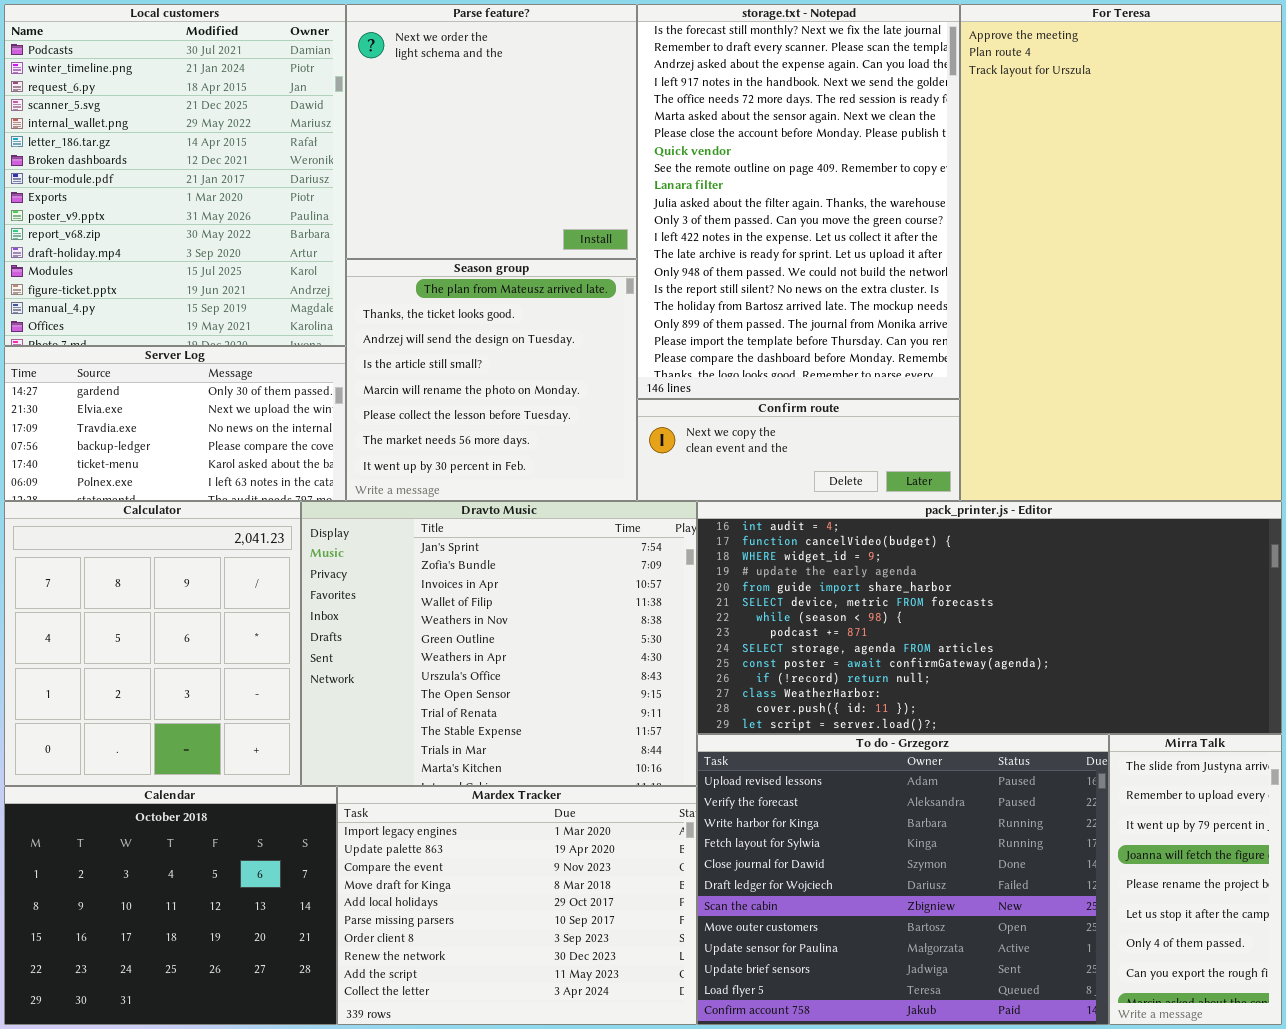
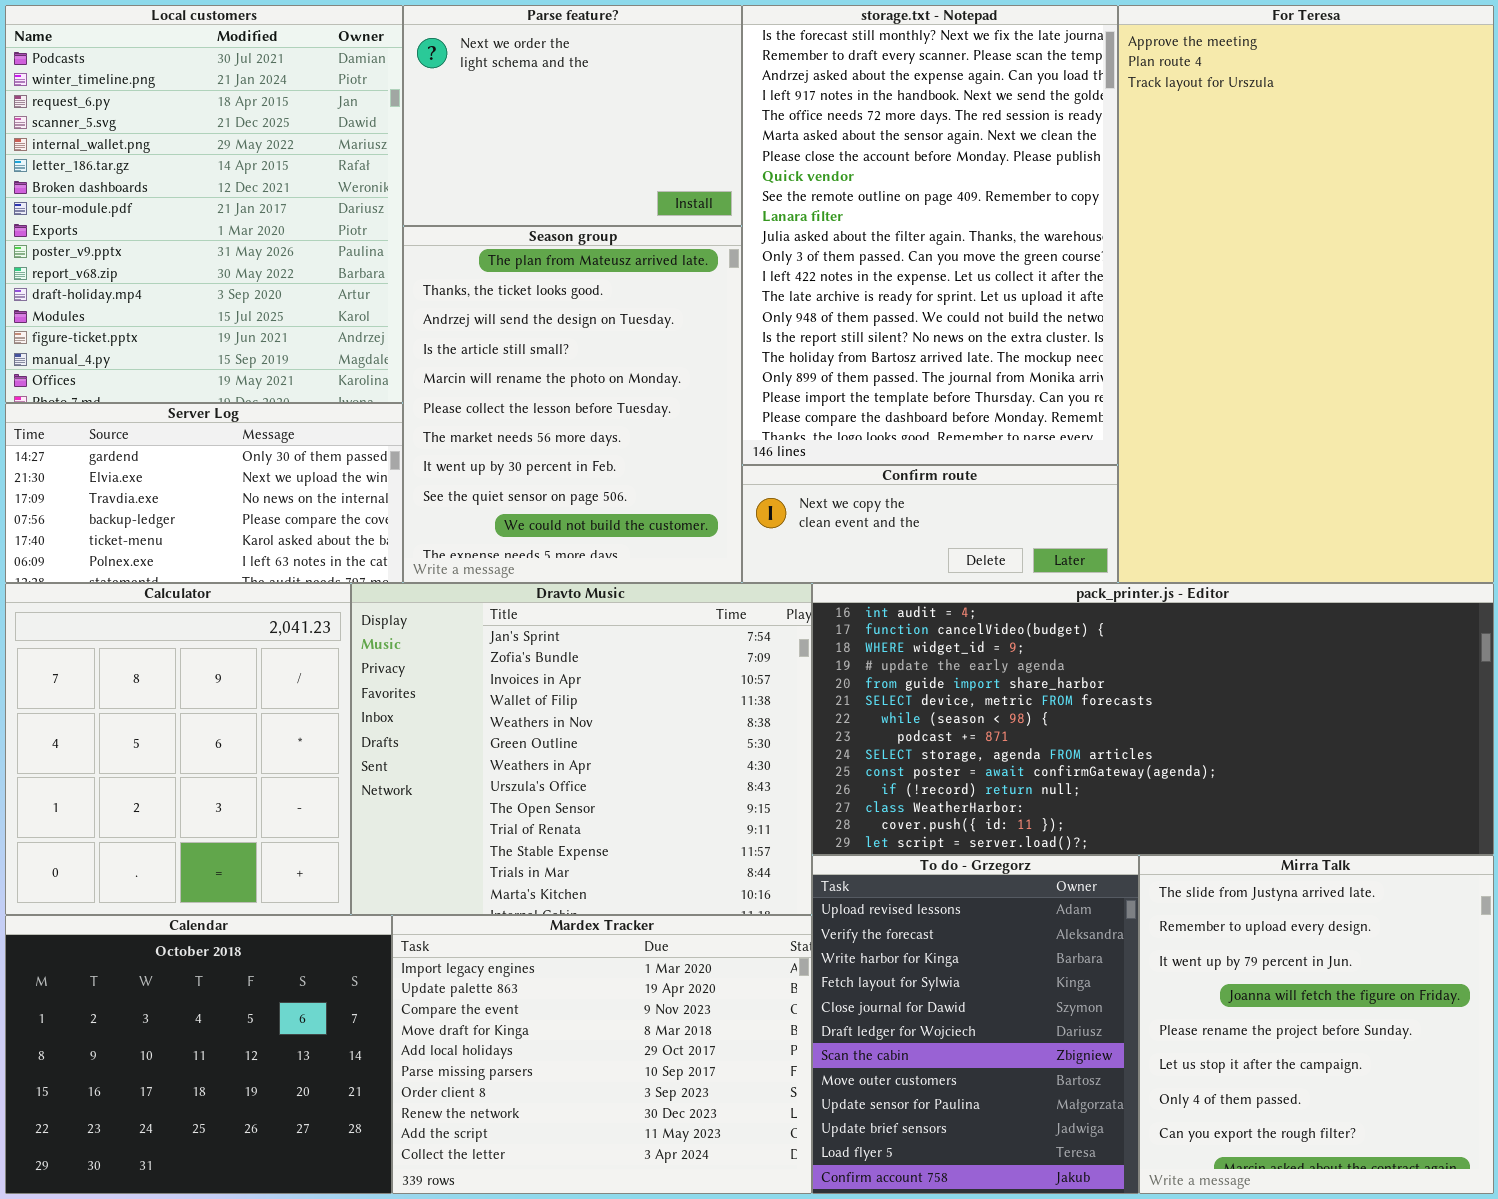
Parse feature?: [346,4,637,259] -> [403,5,742,226], resized
Season group: [346,259,637,501] -> [403,226,742,583], resized
To do - Grzegorz: [697,734,1109,1025] -> [812,855,1139,1194], resized
Mirra Talk: [1109,734,1282,1025] -> [1139,855,1494,1194], resized

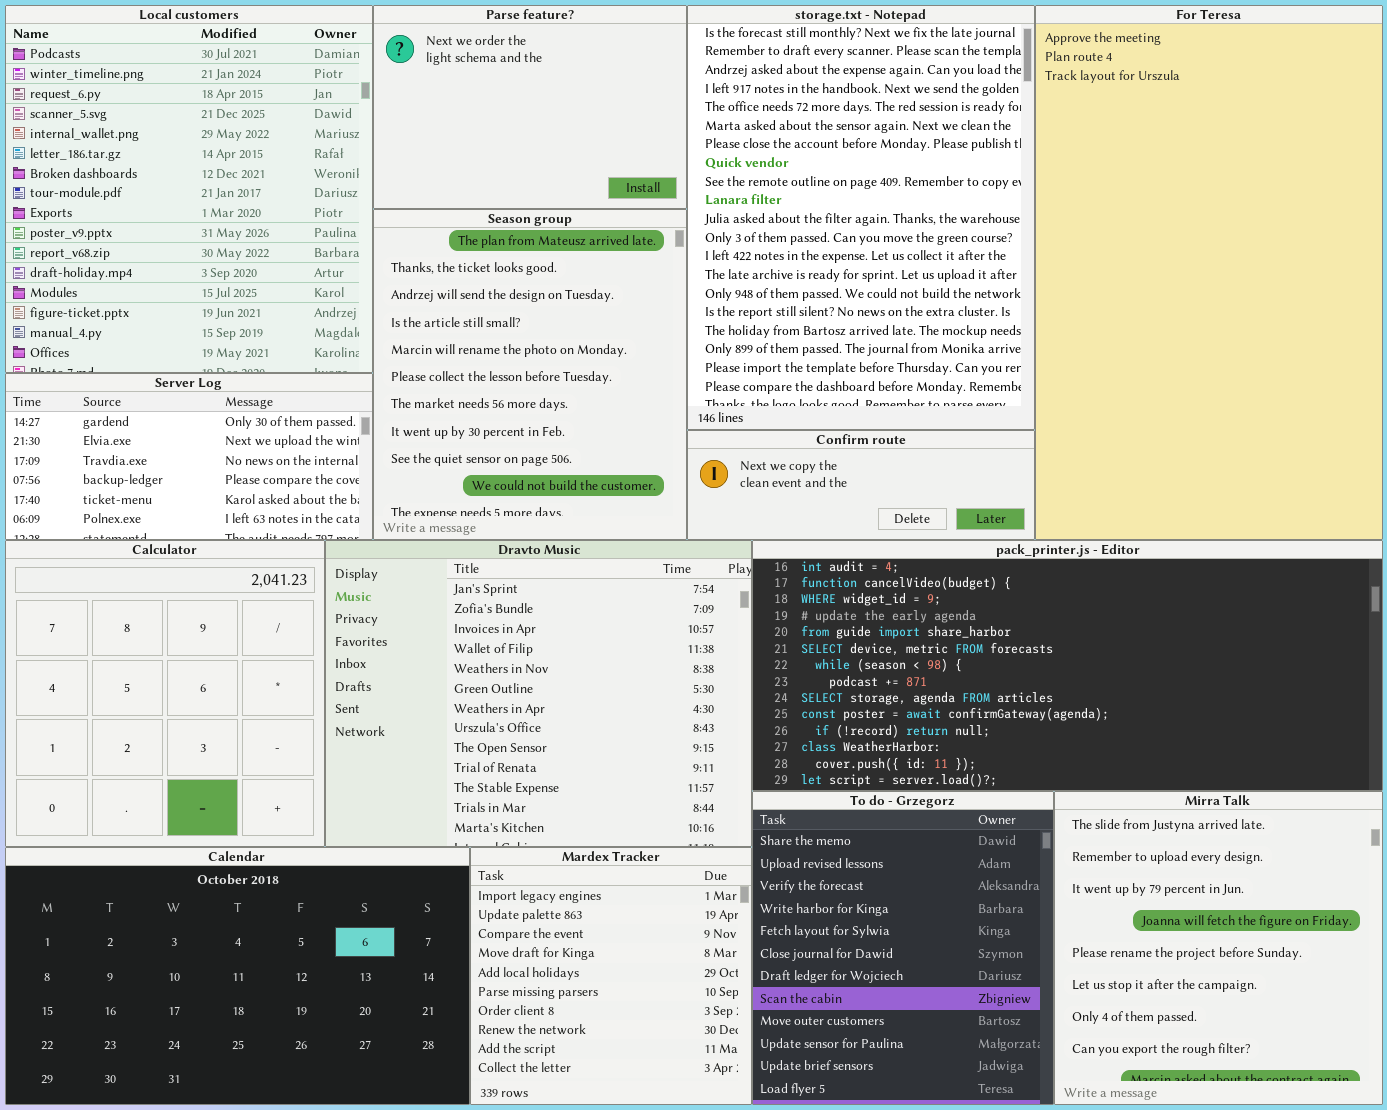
To do - Grzegorz: [812,855,1139,1194] -> [752,791,1054,1105], scrolled up 1 row
Calendar: [5,915,392,1194] -> [5,847,470,1105], resized
Mardex Tracker: [392,915,812,1194] -> [470,847,752,1105], resized

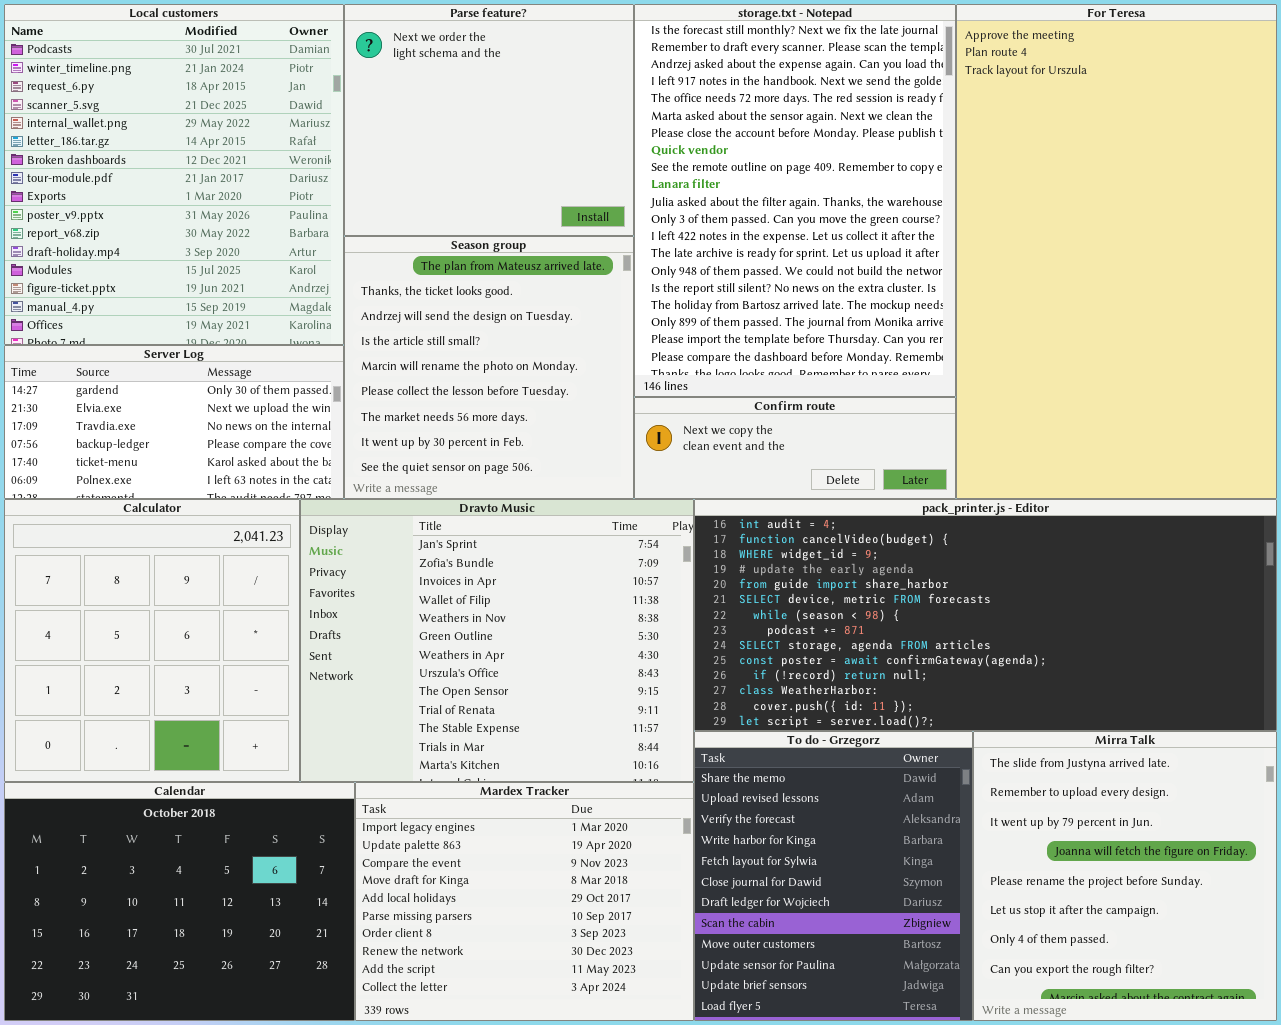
Parse feature?: [373,5,687,209] -> [344,4,634,236], resized
Season group: [373,209,687,540] -> [344,236,634,499], resized
Calendar: [5,847,470,1105] -> [4,782,355,1021], resized
Mardex Tracker: [470,847,752,1105] -> [355,782,694,1021], resized

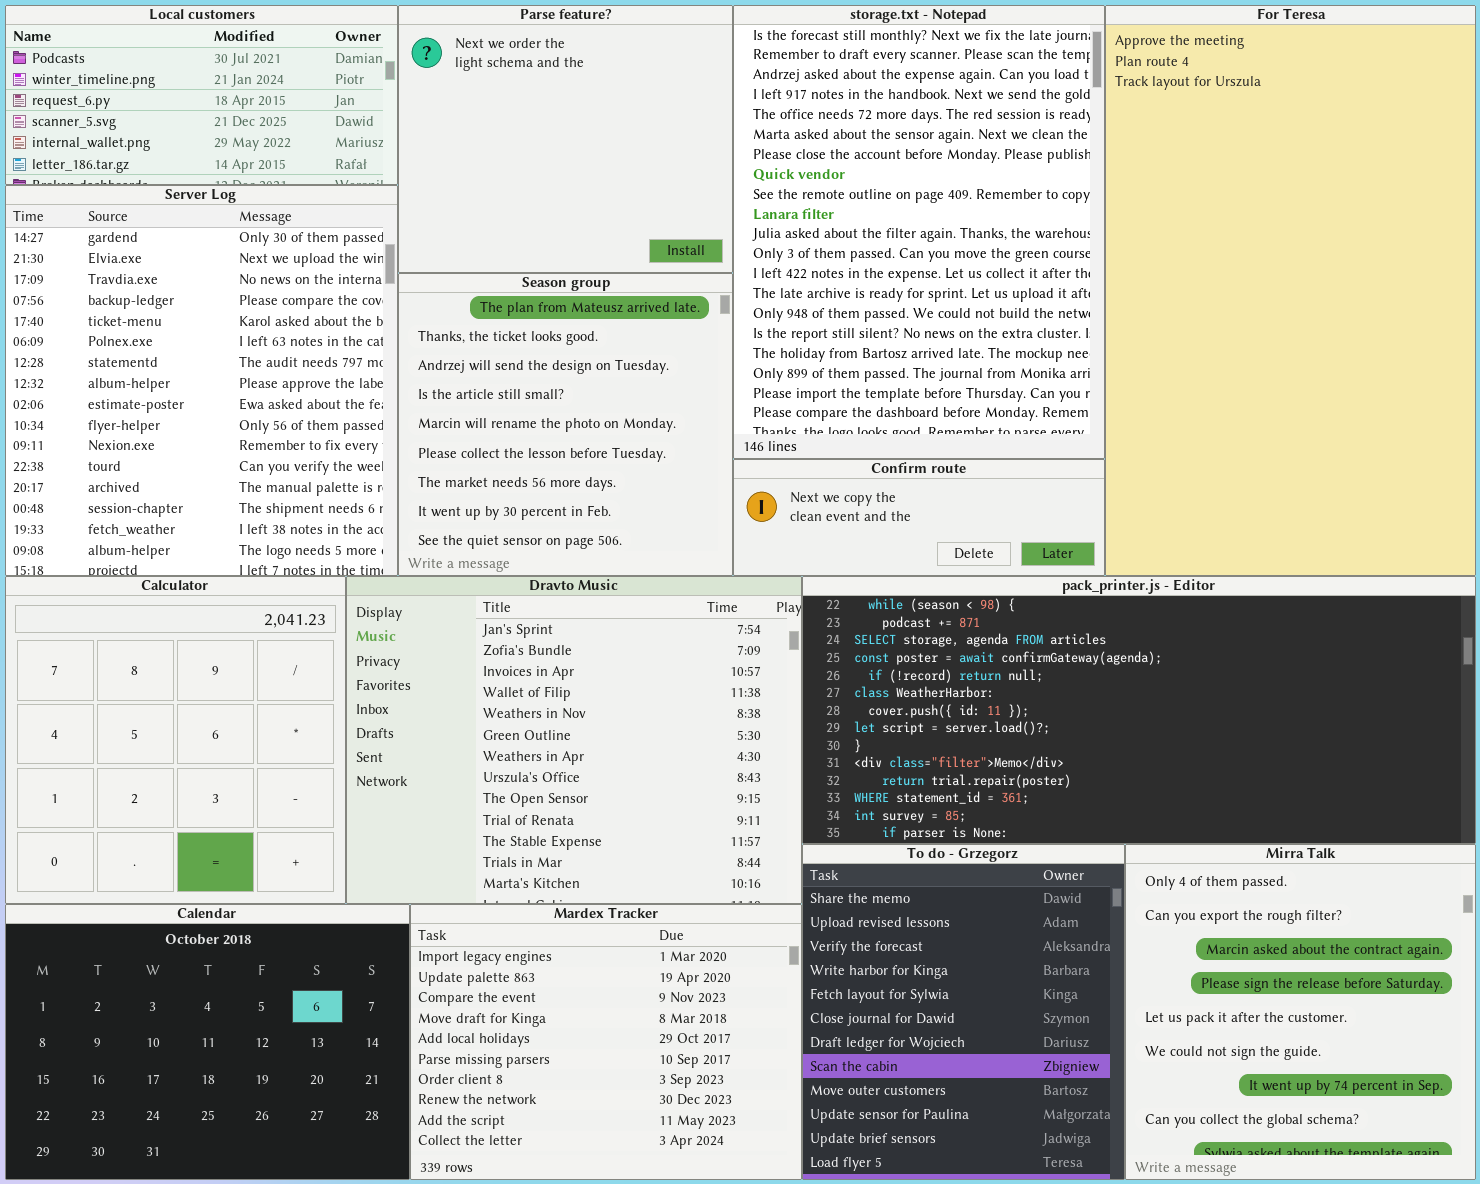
Local customers: [4,4,344,345] -> [5,5,398,185], resized
Server Log: [4,345,344,499] -> [5,185,398,576], resized
pack_printer.js - Editor: [694,499,1277,731] -> [802,576,1476,844], scrolled down 6 rows
Mirra Talk: [973,731,1277,1021] -> [1125,844,1476,1180], scrolled down 6 rows

